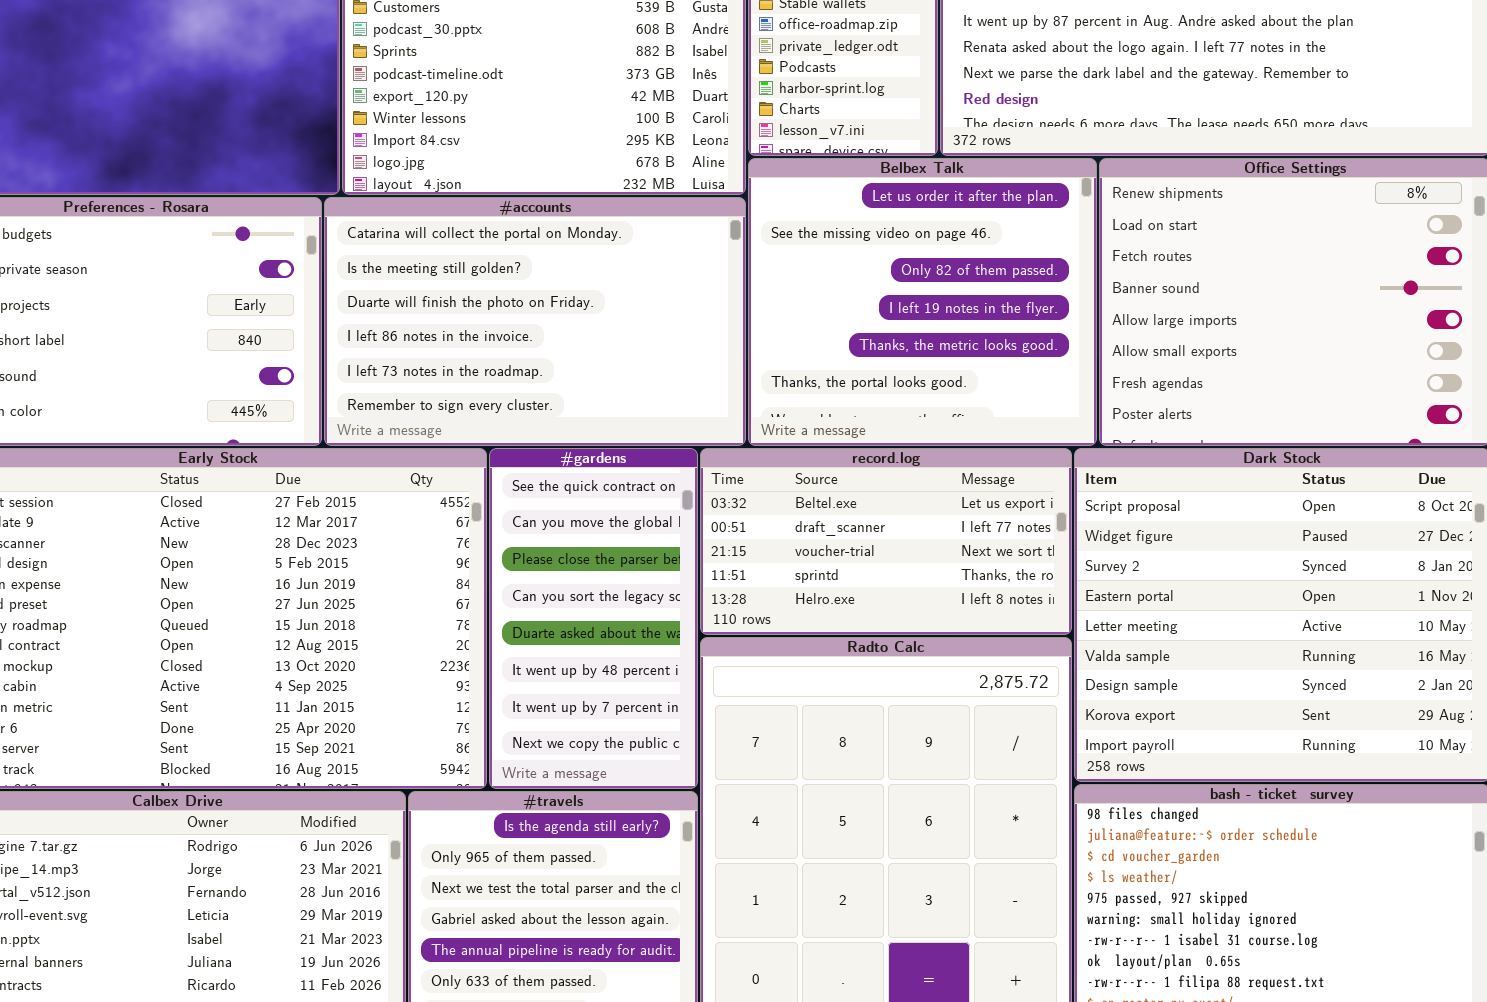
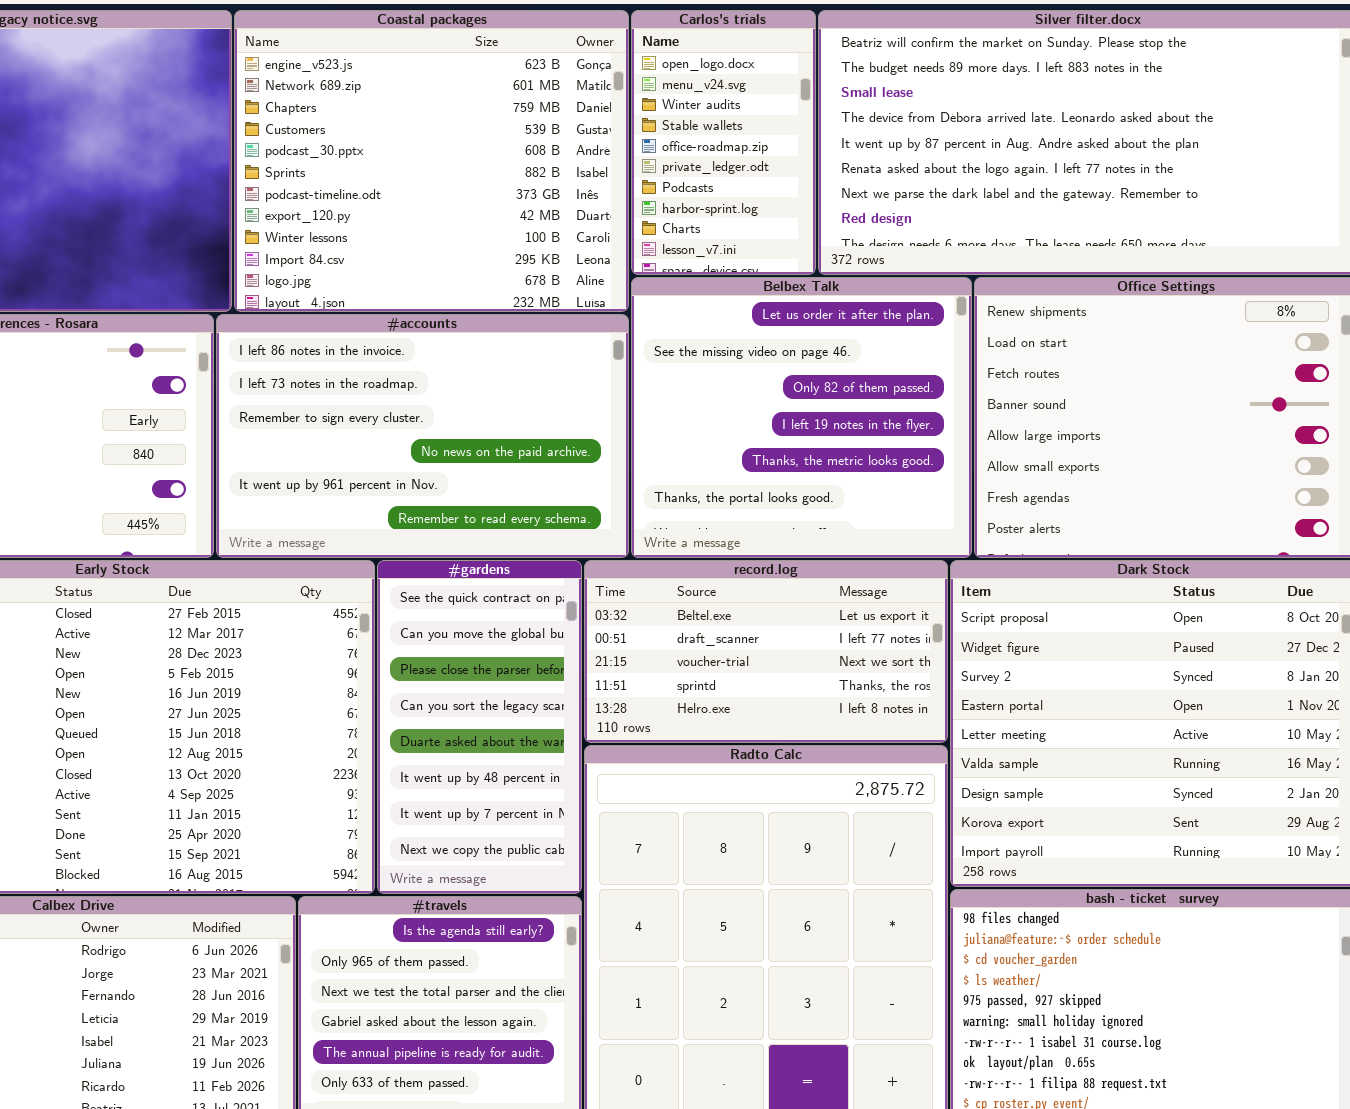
#accounts: [324,197,746,446] -> [216,314,629,558], scrolled down 3 rows

